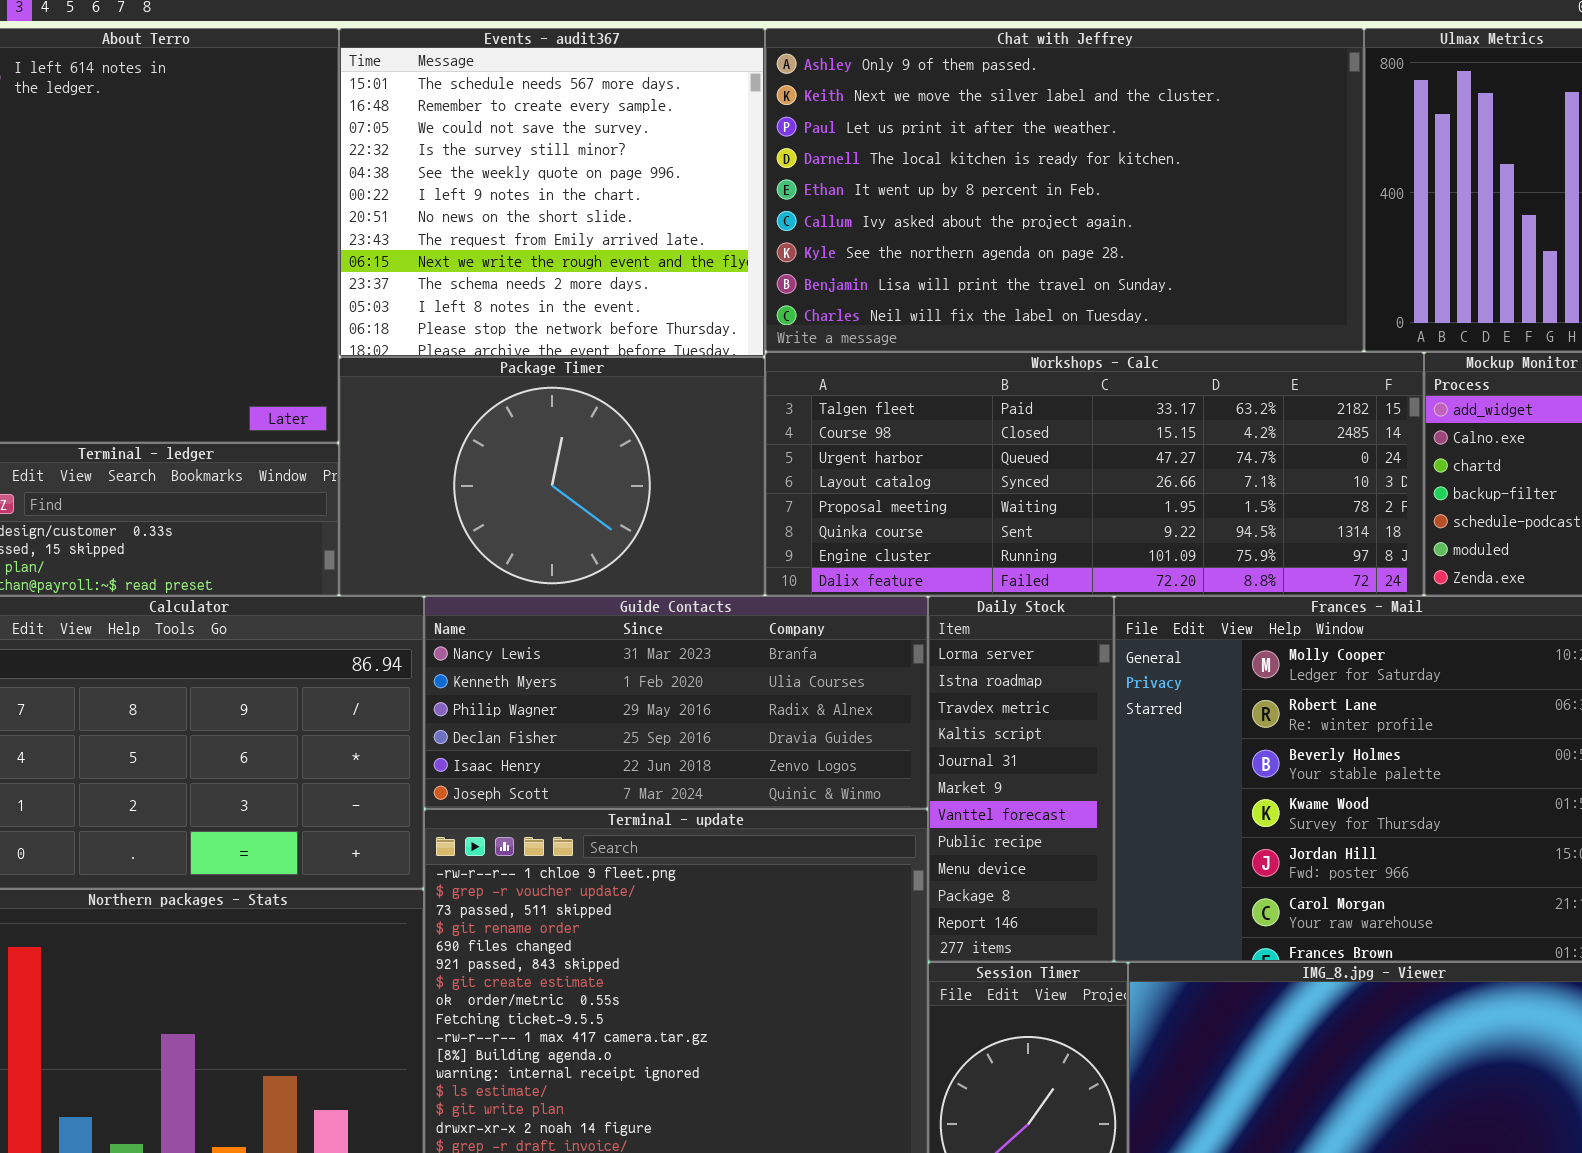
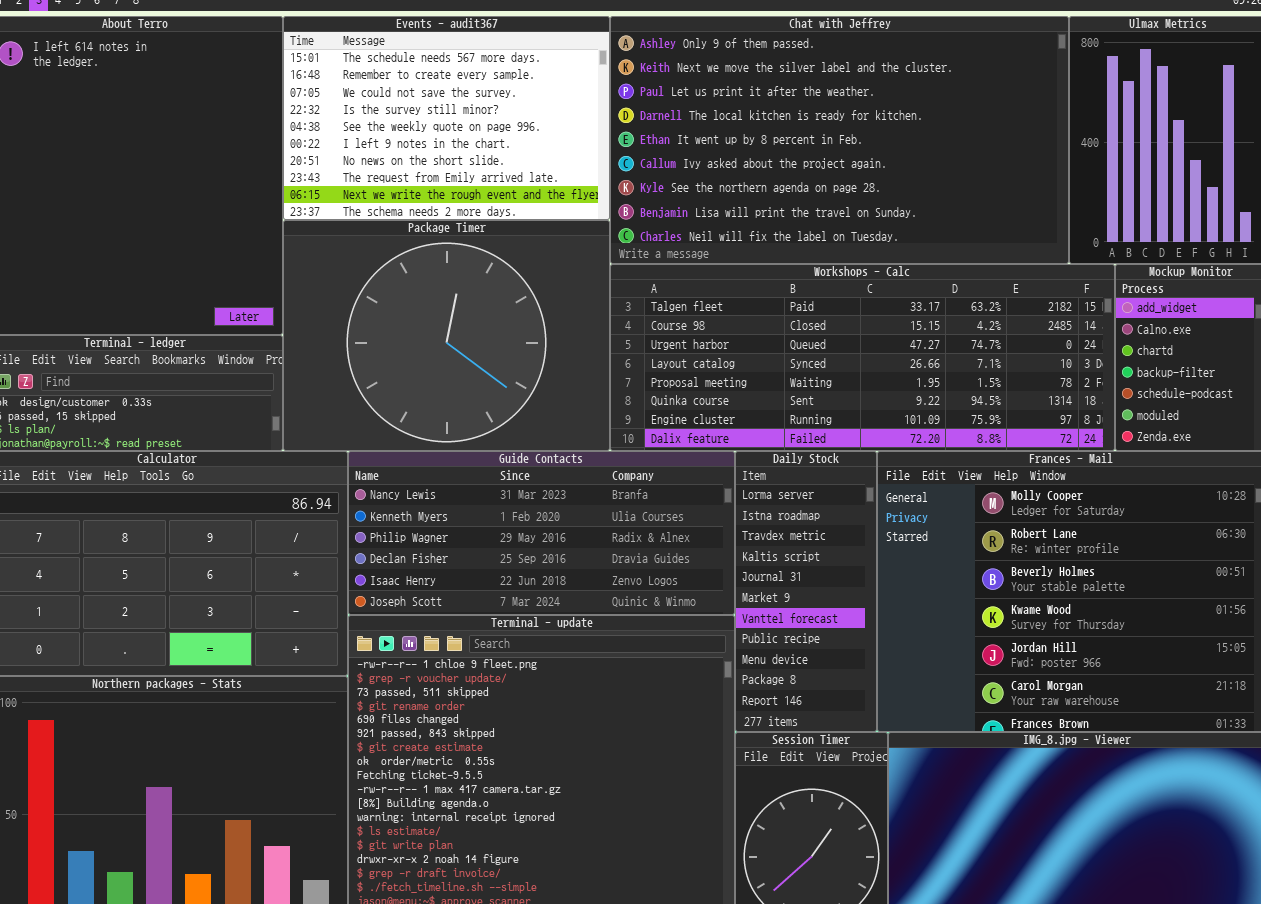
Events - audit367: [339,28,765,357] -> [283,16,610,220], resized
Package Timer: [339,357,765,596] -> [283,220,610,451], resized

